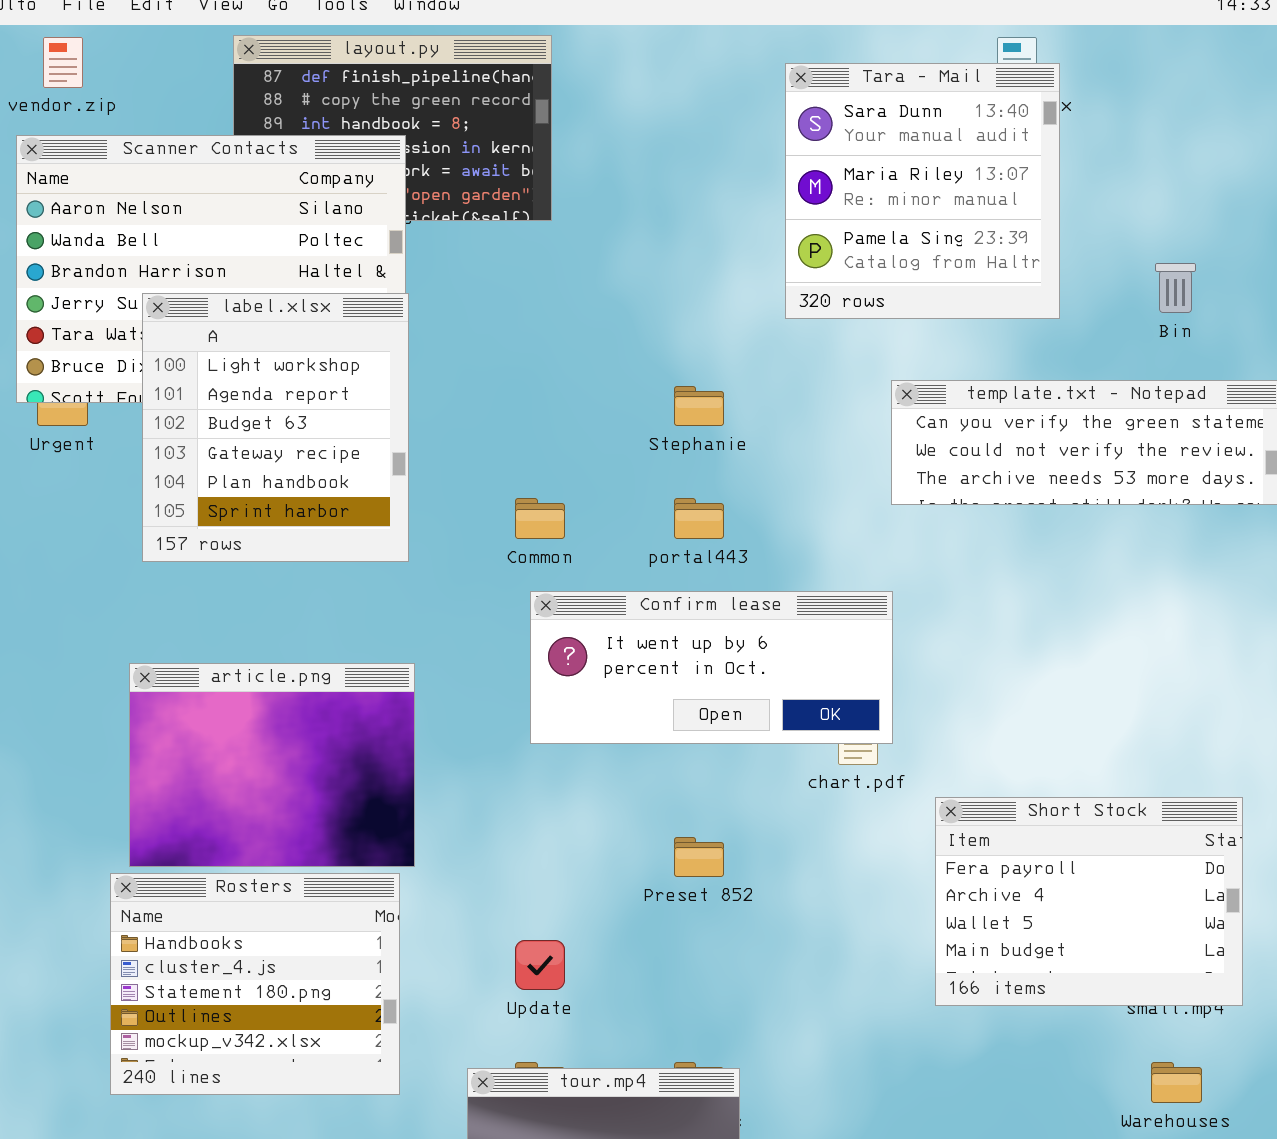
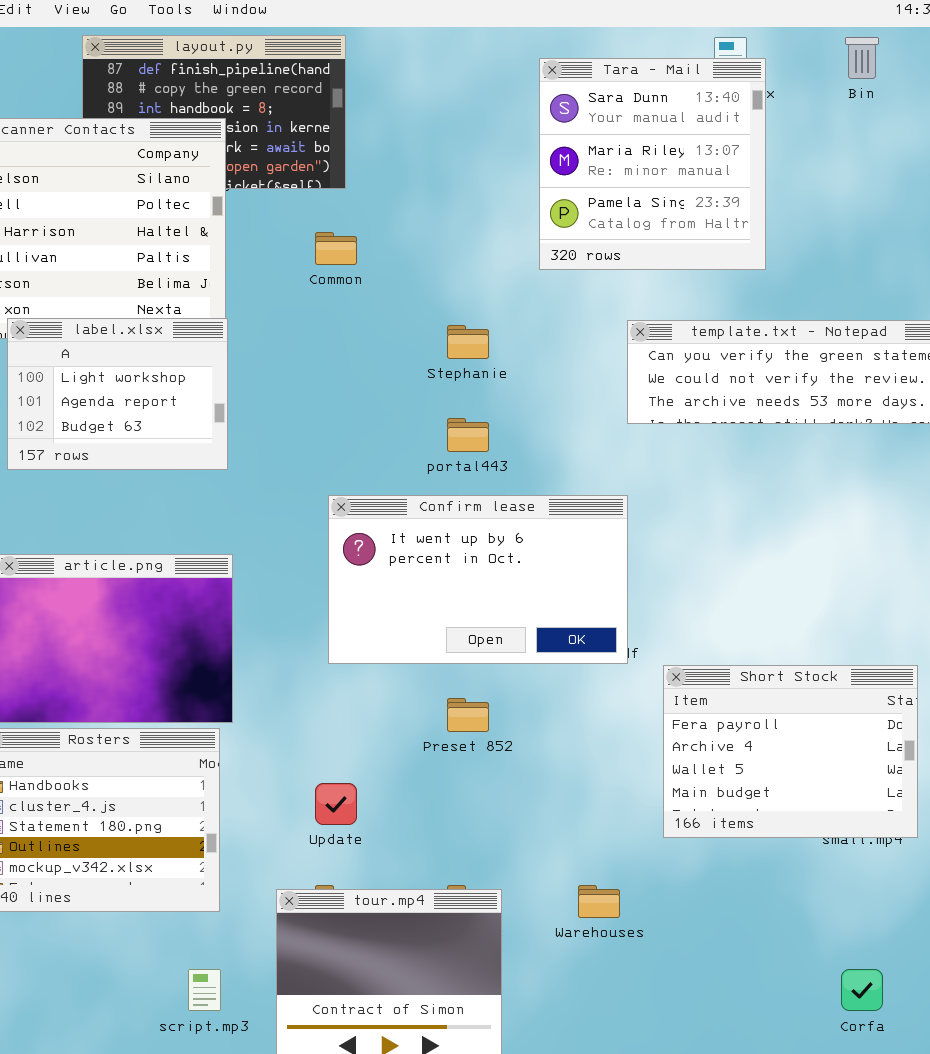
Bin: [1155,263,1196,313] -> [845,37,879,79], moved
label.xlsx: [142,293,409,562] -> [7,318,228,470], resized
Common: [515,498,565,539] -> [315,232,357,265], moved
Confirm lease: [530,591,893,744] -> [328,495,628,664], resized
Warehouses: [1151,1062,1202,1103] -> [578,885,620,918], moved

